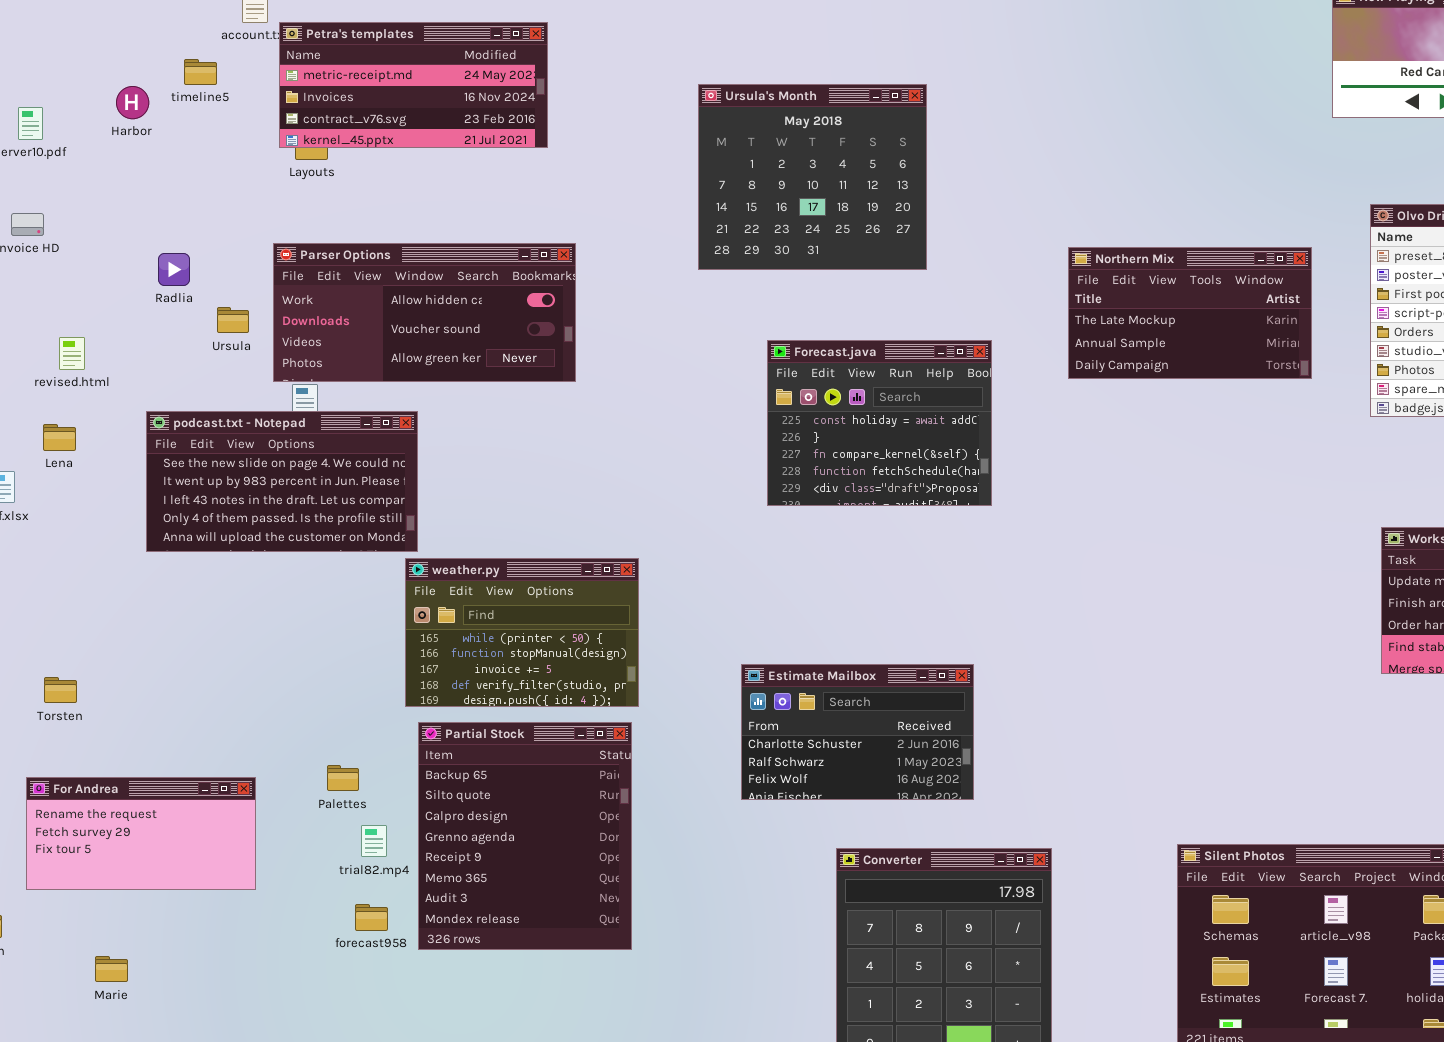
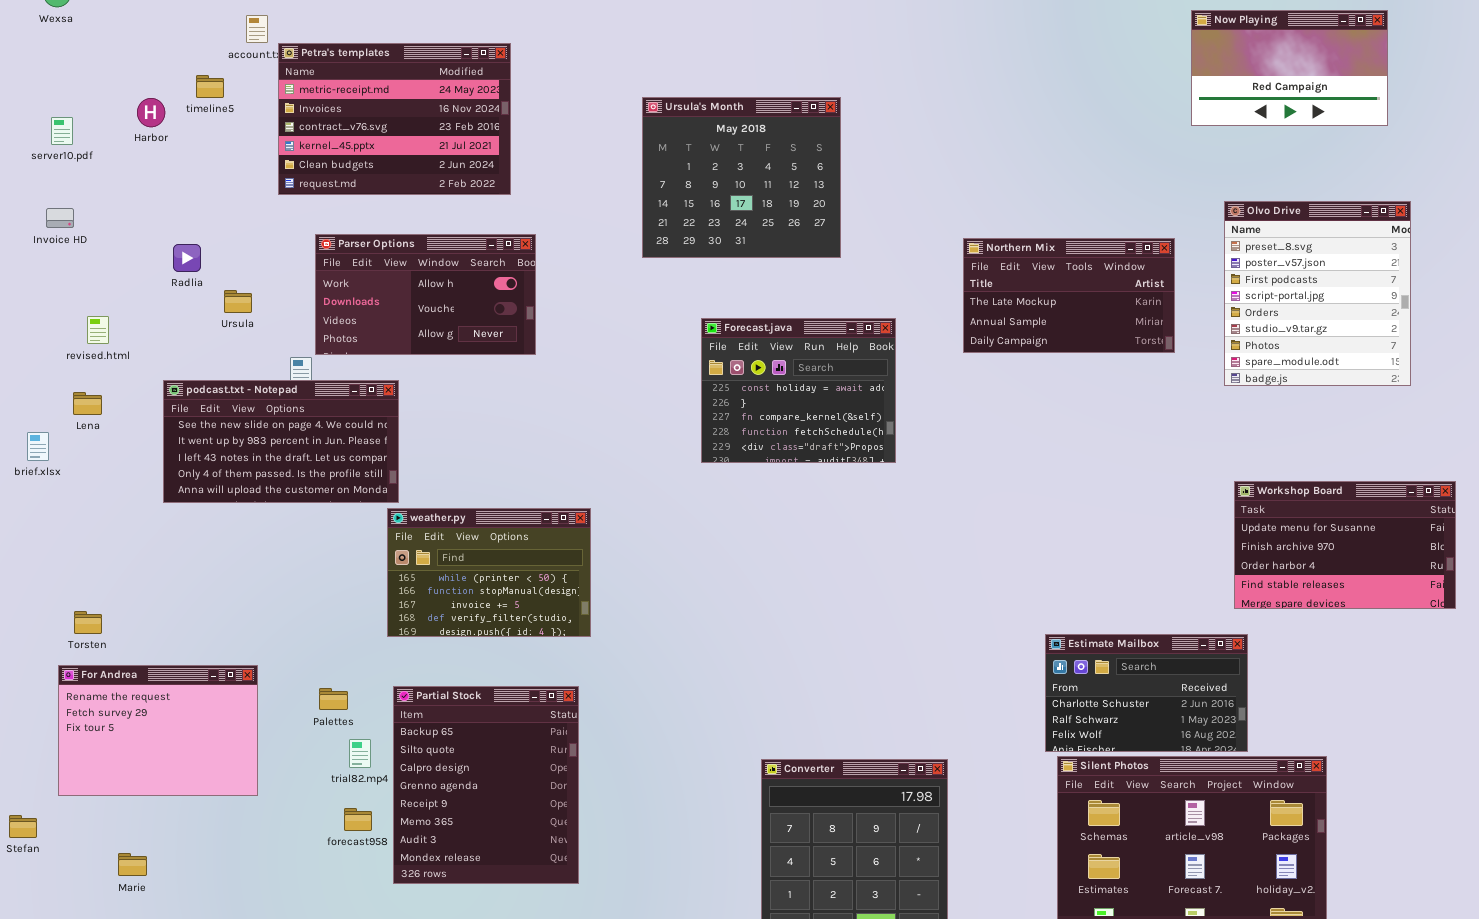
Petra's templates: [279,22,548,148] -> [278,43,511,195], resized
Parser Options: [273,243,576,382] -> [315,234,536,355], resized
Estimate Mailbox: [741,664,974,800] -> [1045,634,1248,752], moved
Partial Stock: [418,722,632,950] -> [393,686,579,884], moved
For Andrea: [26,777,256,890] -> [58,665,258,796], resized

